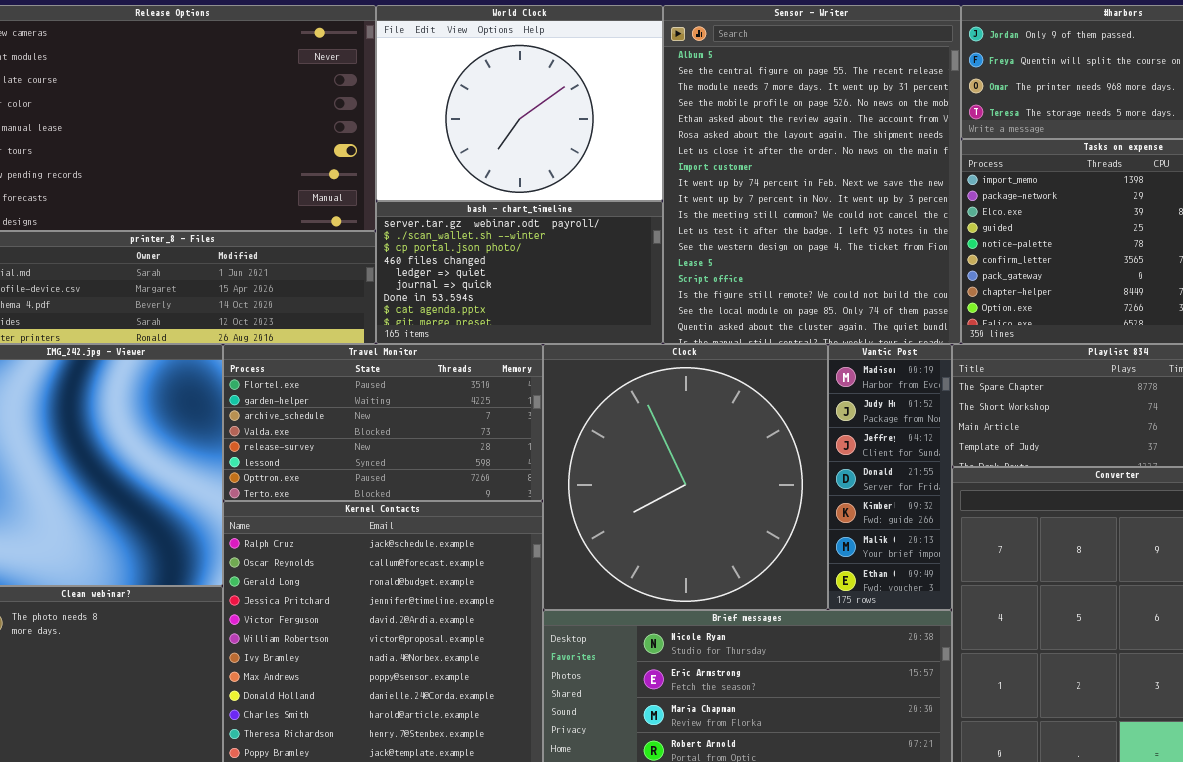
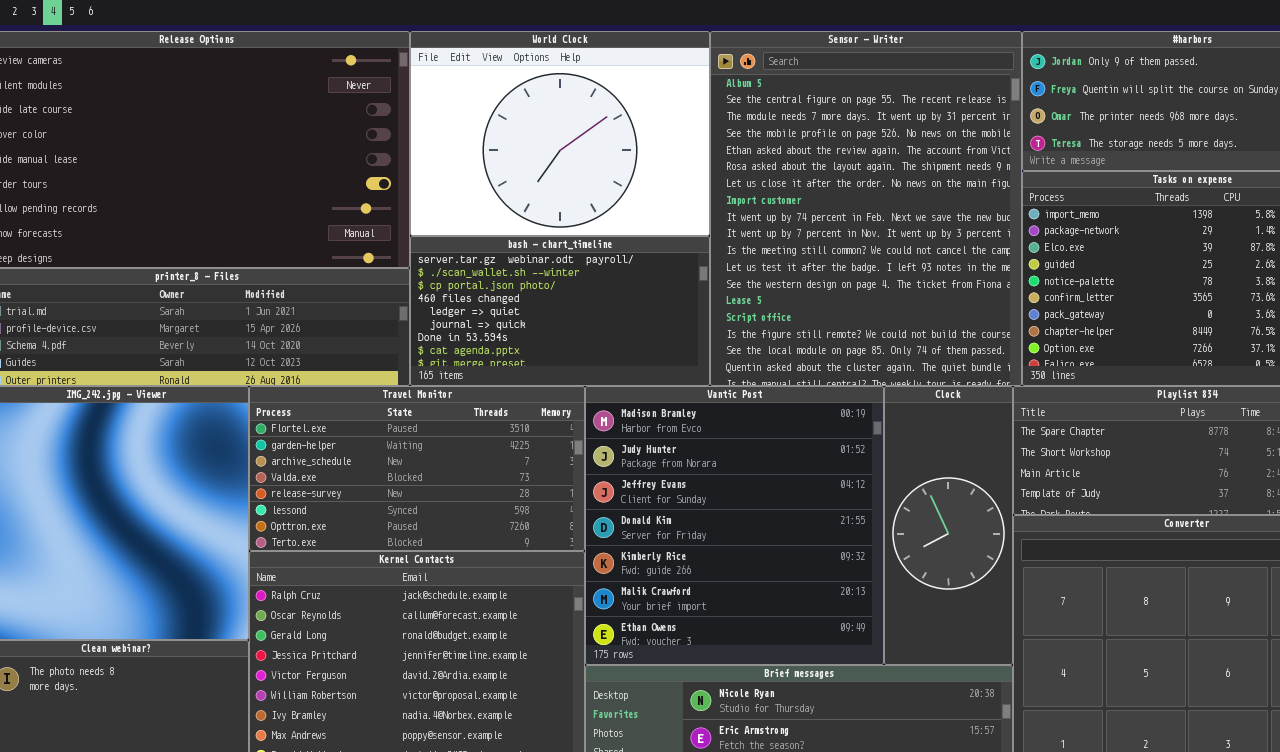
Clock: [543,344,828,610] -> [884,386,1013,665], moved, resized
Vantic Post: [828,344,952,610] -> [585,386,884,665], moved, resized

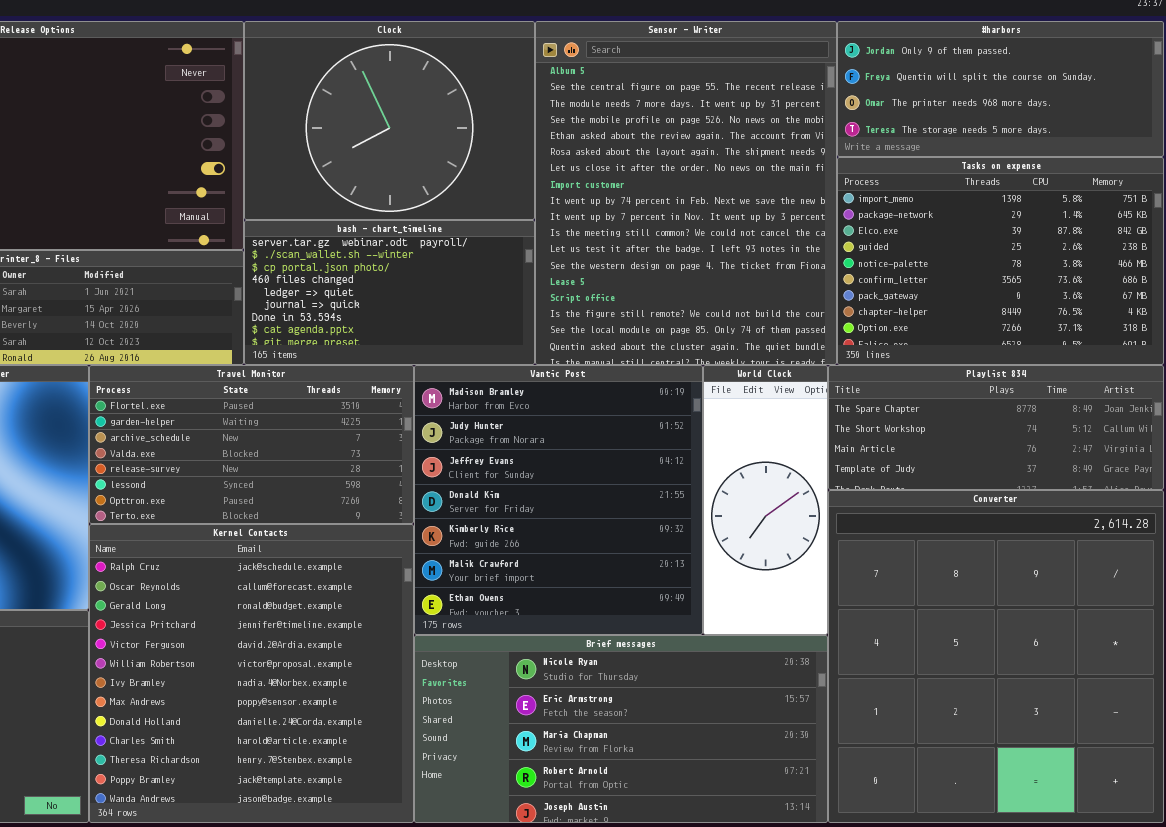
World Clock: [410,31,710,236] -> [703,365,828,635], moved, resized
Clock: [884,386,1013,665] -> [244,21,535,220], moved, resized

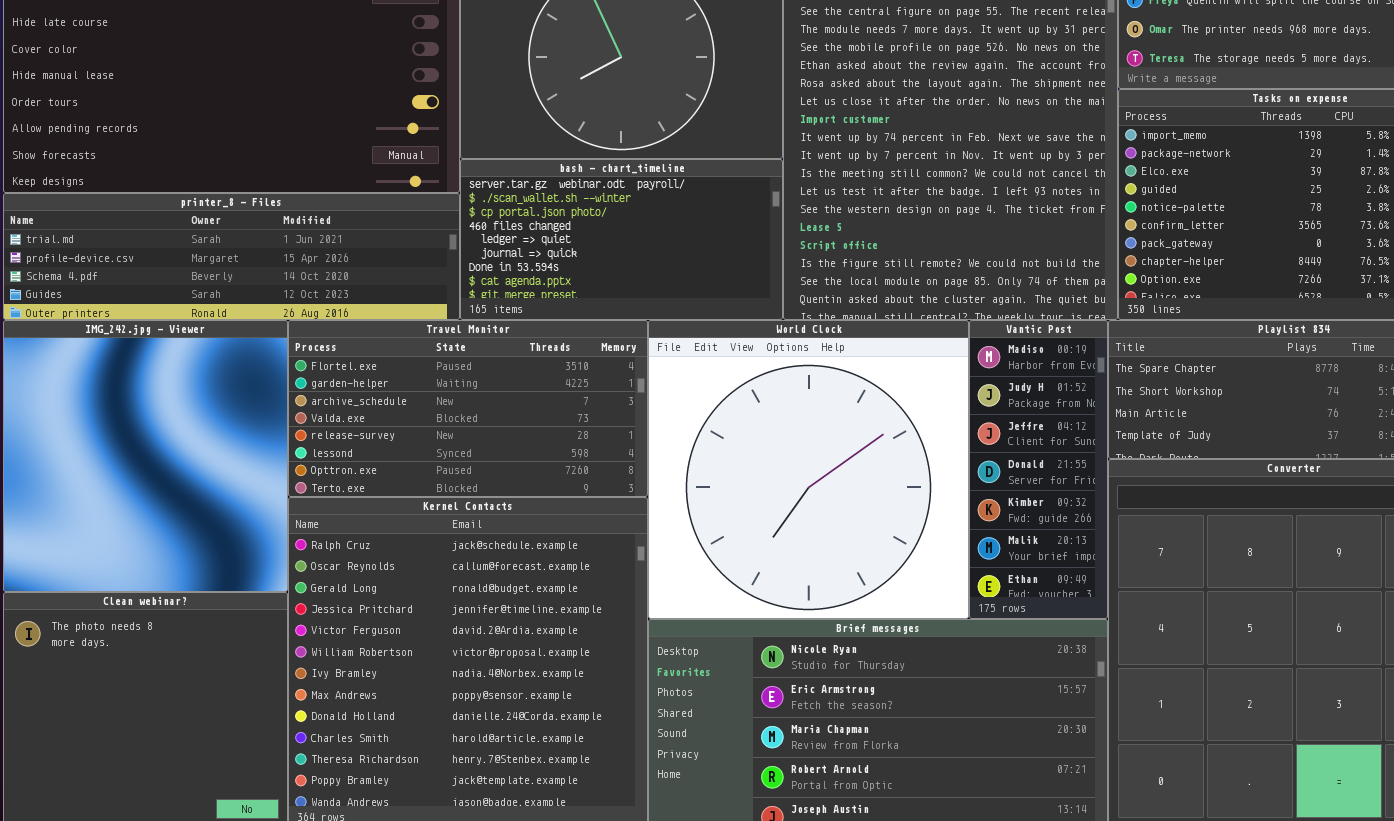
Vantic Post: [414,365,703,635] -> [969,320,1108,619], moved, resized
World Clock: [703,365,828,635] -> [648,320,969,619], moved, resized

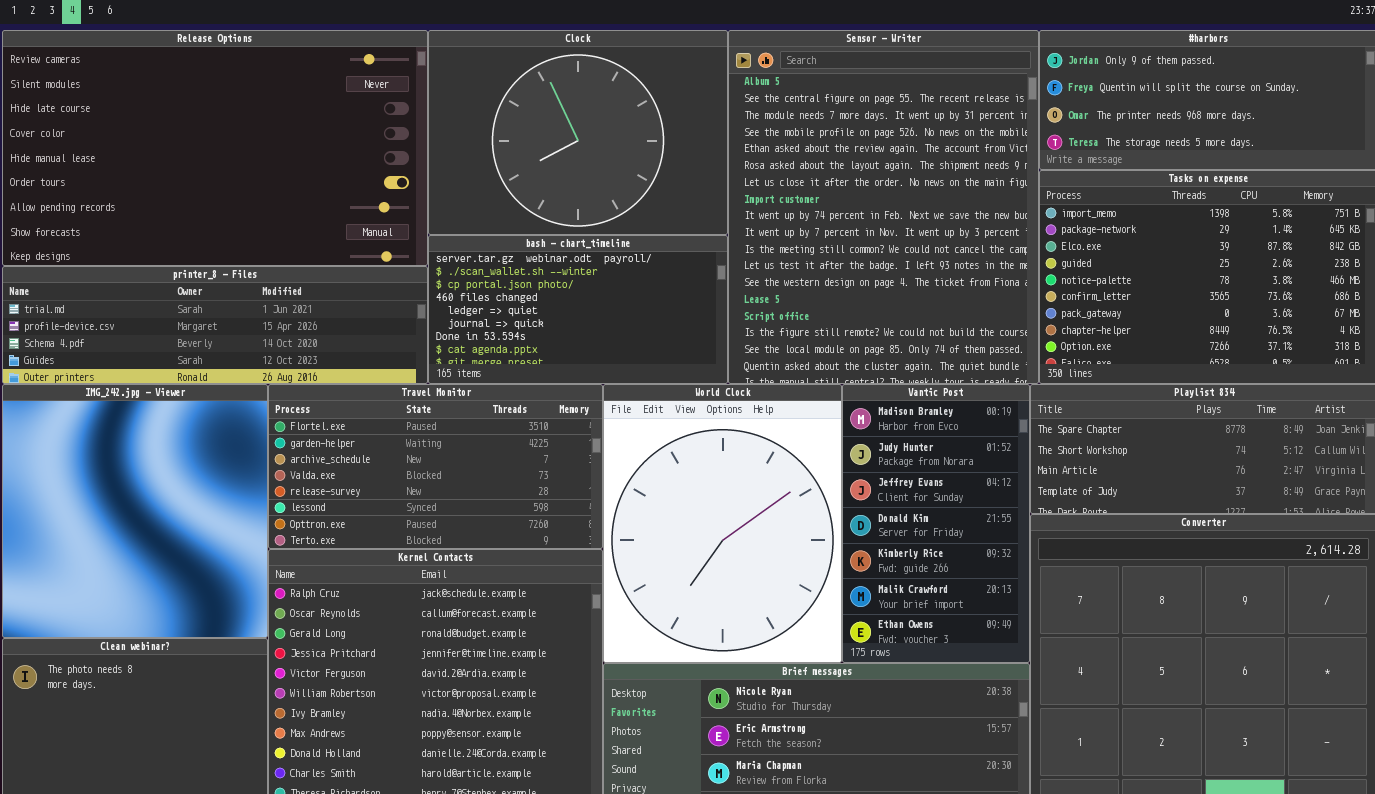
World Clock: [648,320,969,619] -> [603,384,842,663], resized
Vantic Post: [969,320,1108,619] -> [842,384,1030,663], resized

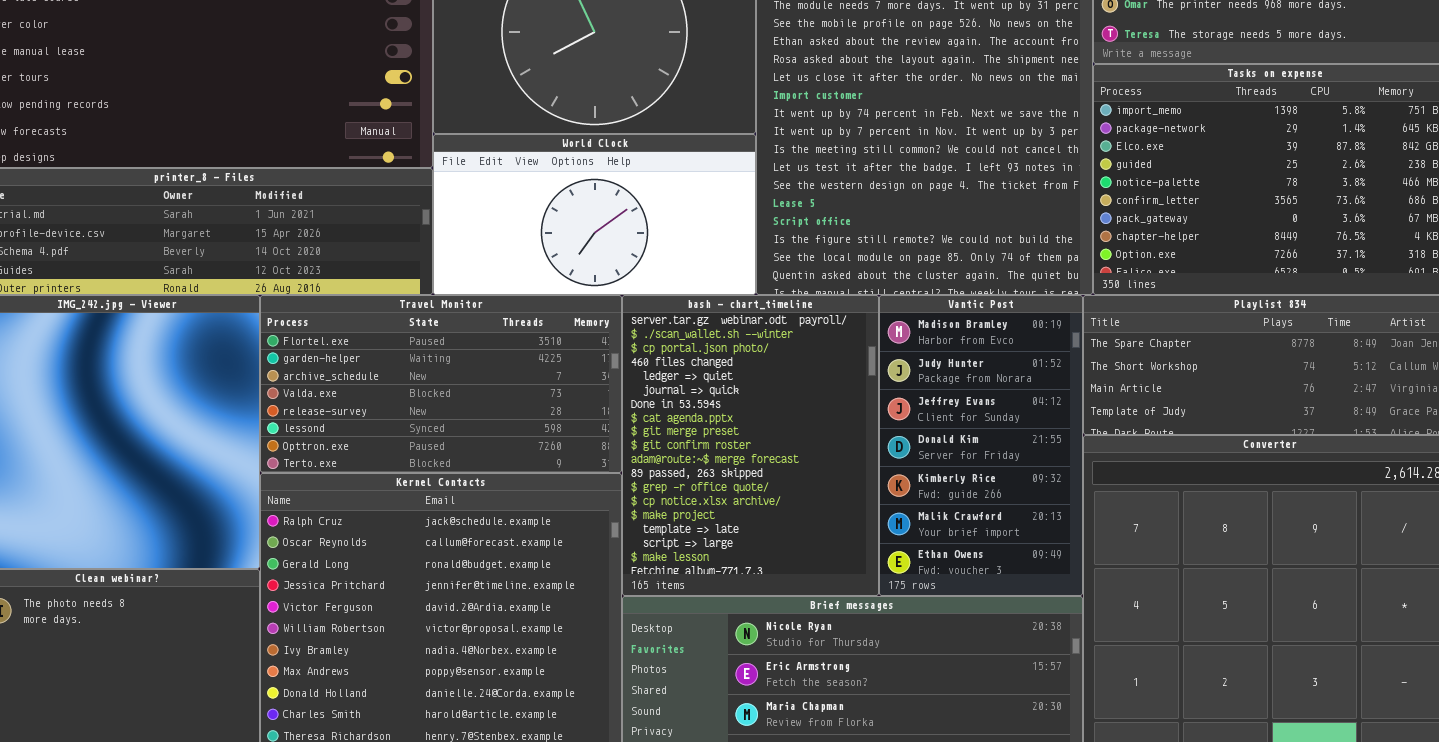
bash - chart_timeline: [428,235,728,384] -> [622,295,879,596], moved, resized
World Clock: [603,384,842,663] -> [433,134,756,295], moved, resized

